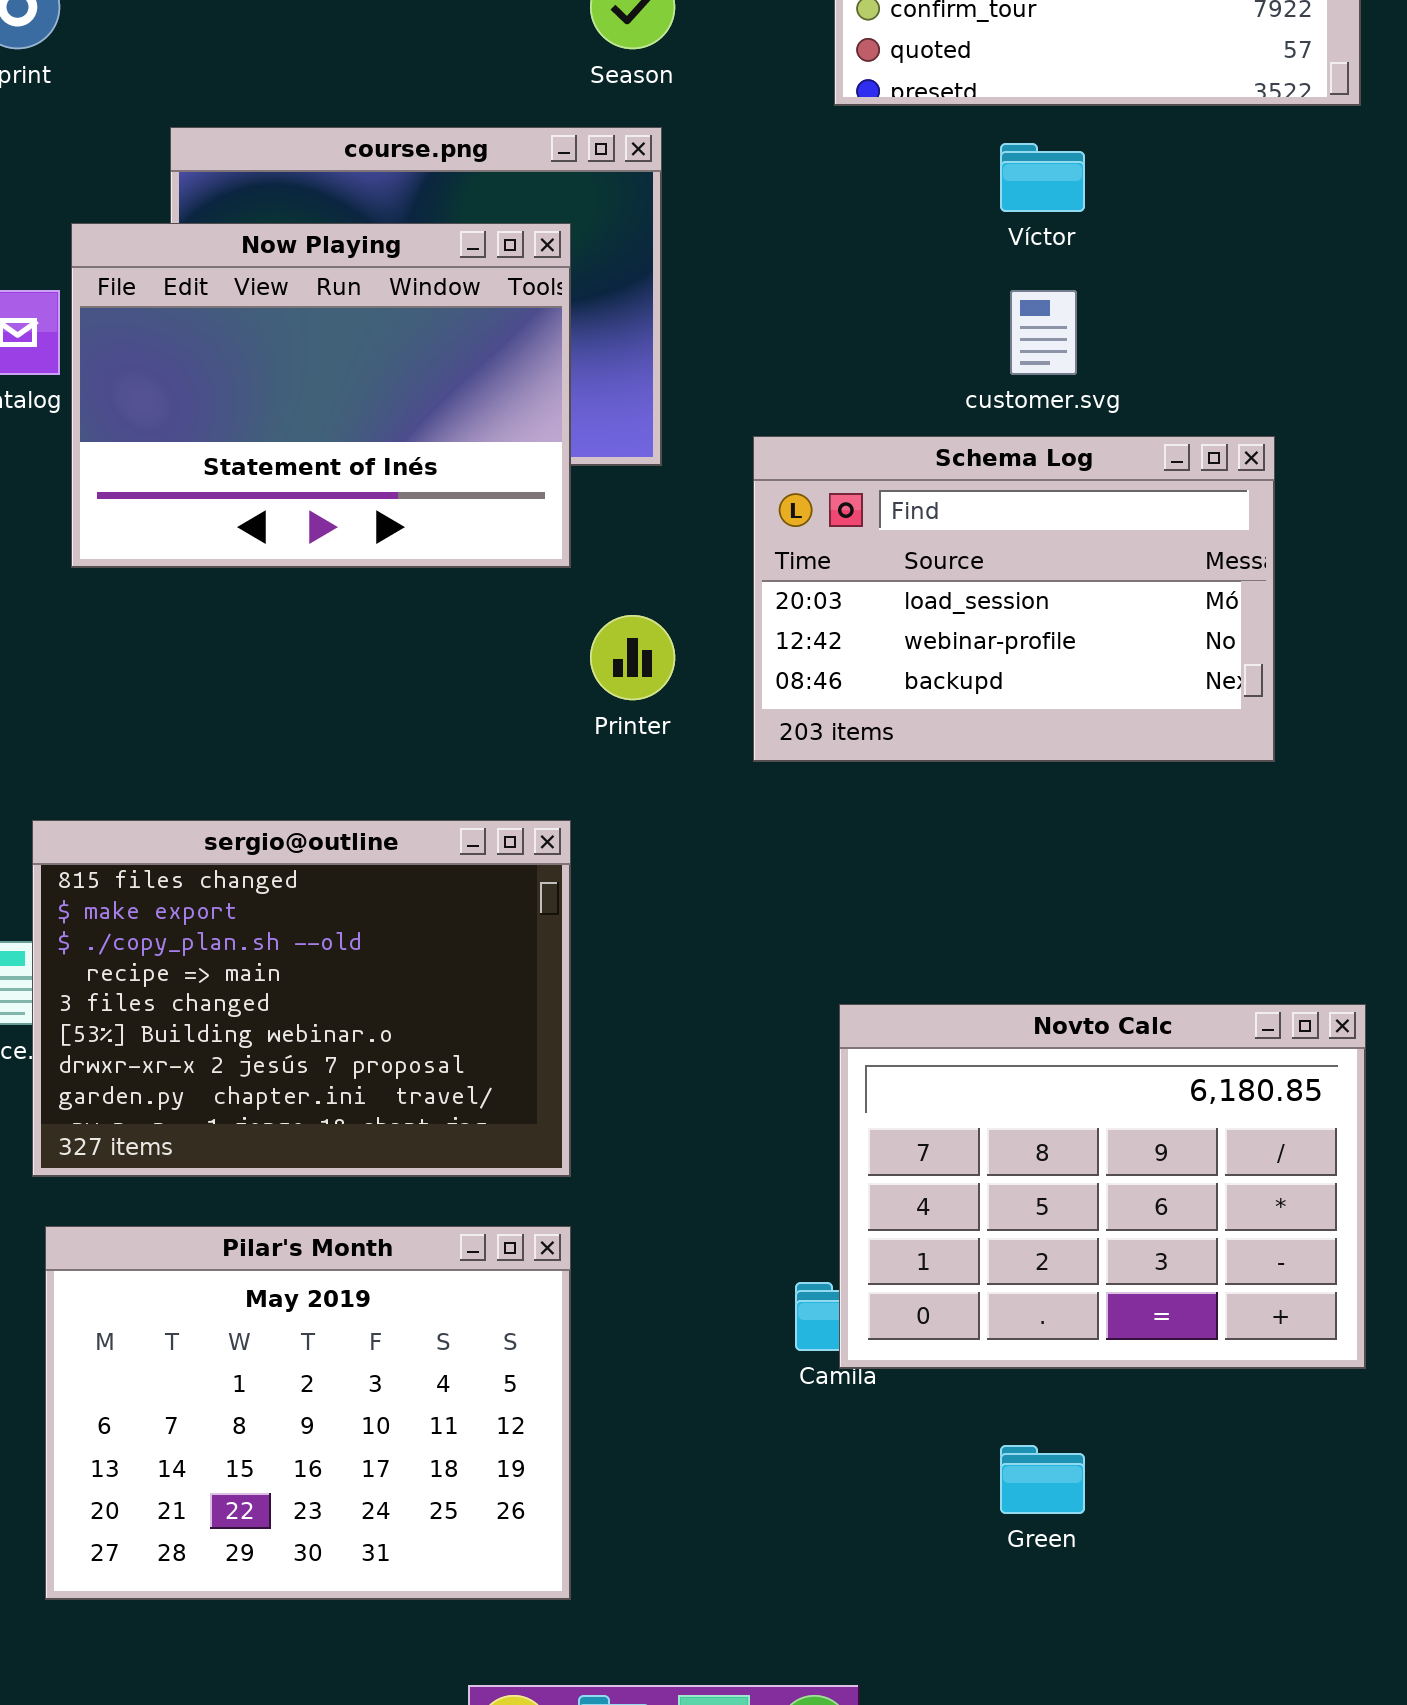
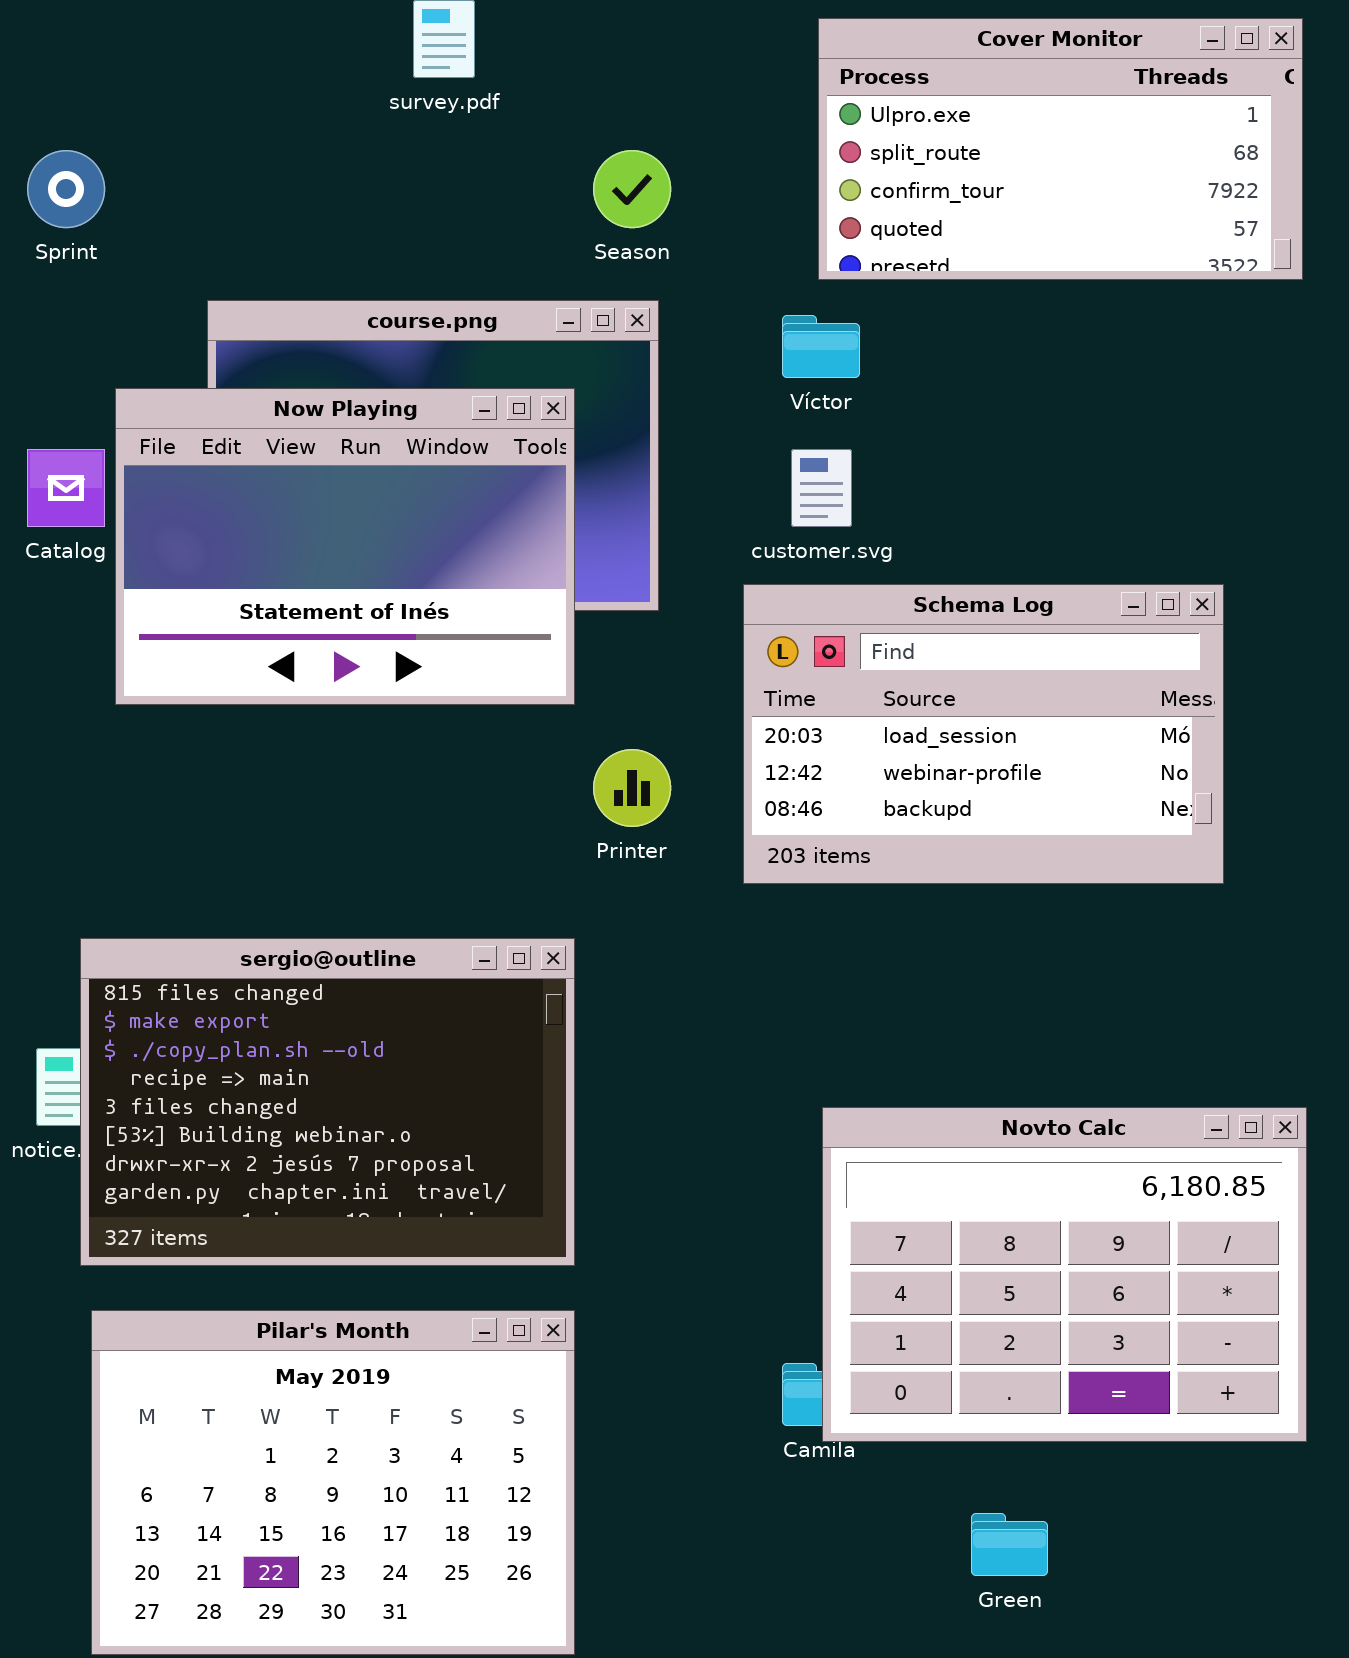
Víctor: [1000,143,1085,212] -> [782,315,860,378], moved
customer.svg: [1010,290,1077,375] -> [791,449,852,527], moved

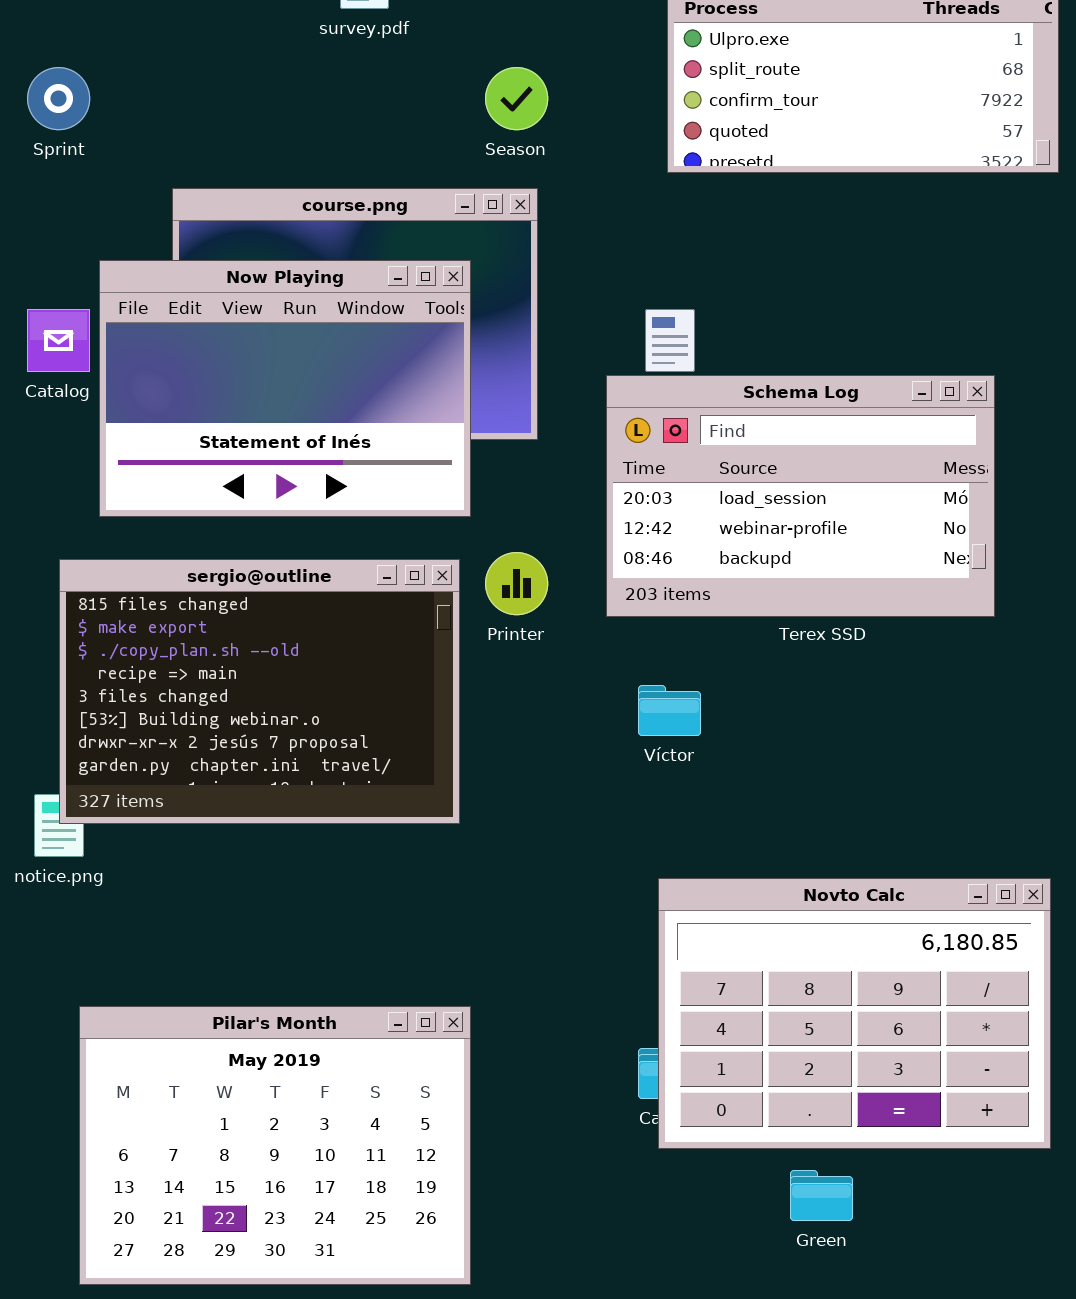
Víctor: [782,315,860,378] -> [638,685,701,736], moved
Schema Log: [743,584,1224,884] -> [606,375,995,617], moved
sergio@outline: [80,938,575,1266] -> [59,559,460,824], moved
Novto Calc: [822,1107,1307,1442] -> [658,878,1051,1149], moved

